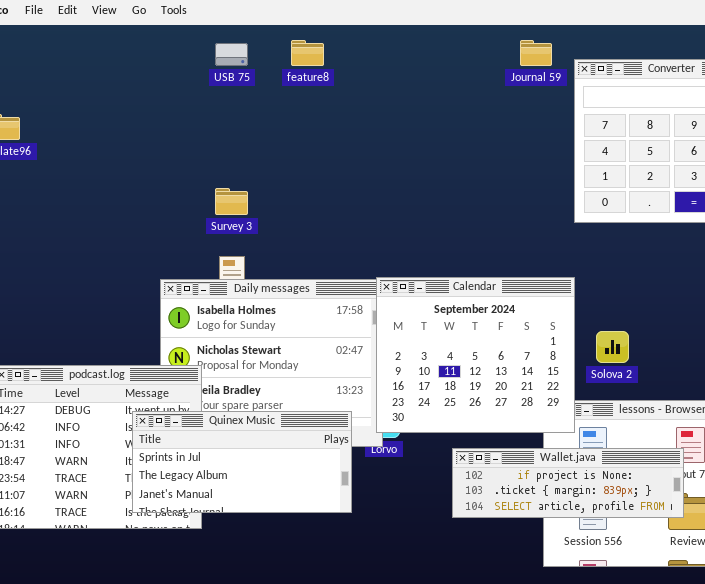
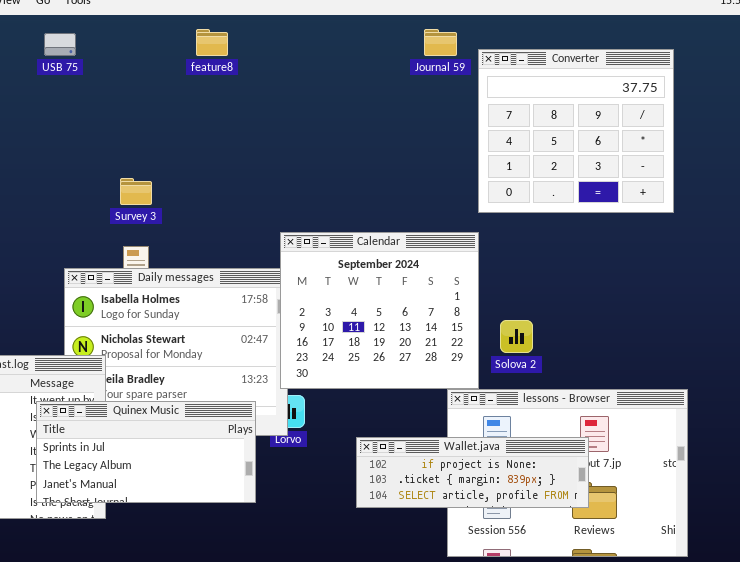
USB 75: [215,43,248,66] -> [44,33,76,56], moved
Calendar: [376,277,575,433] -> [280,232,479,389], moved

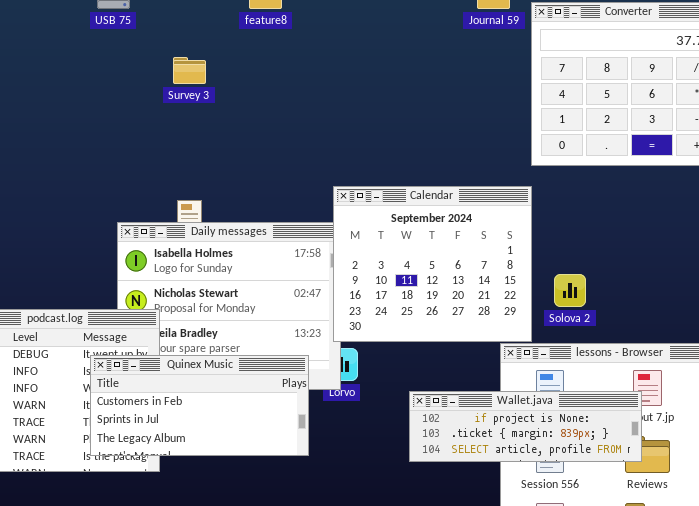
Survey 3: [120,178,152,205] -> [173,57,206,84], moved
Quinex Music: [36,401,256,503] -> [90,355,309,456], scrolled up 1 row

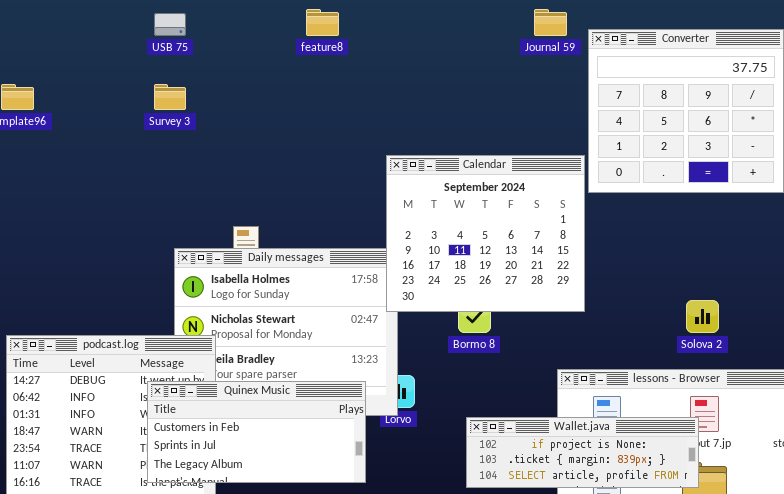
Survey 3: [173,57,206,84] -> [154,84,186,110], moved
Calendar: [333,186,532,342] -> [386,155,585,312], moved
Solova 2: [554,274,586,307] -> [686,300,719,333], moved

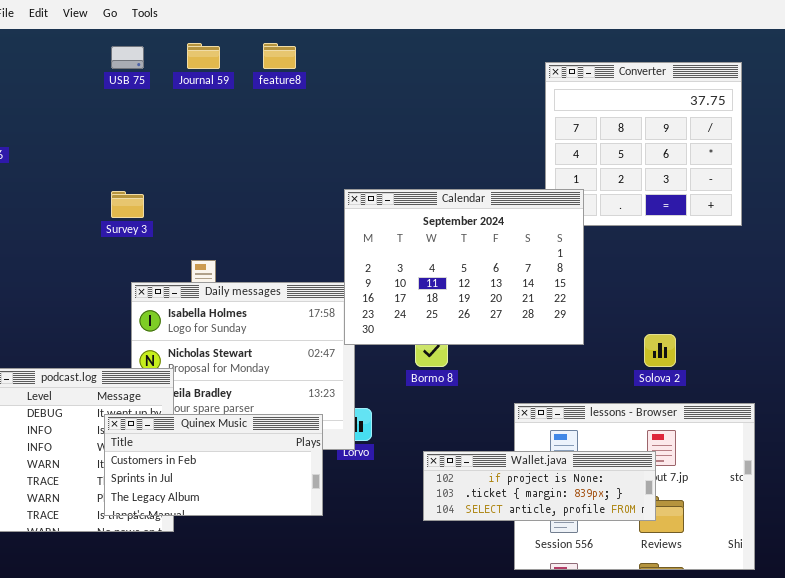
Journal 59: [534,9,567,36] -> [187,43,220,69], moved
Survey 3: [154,84,186,110] -> [111,191,144,218], moved
Calendar: [386,155,585,312] -> [344,189,584,345], resized

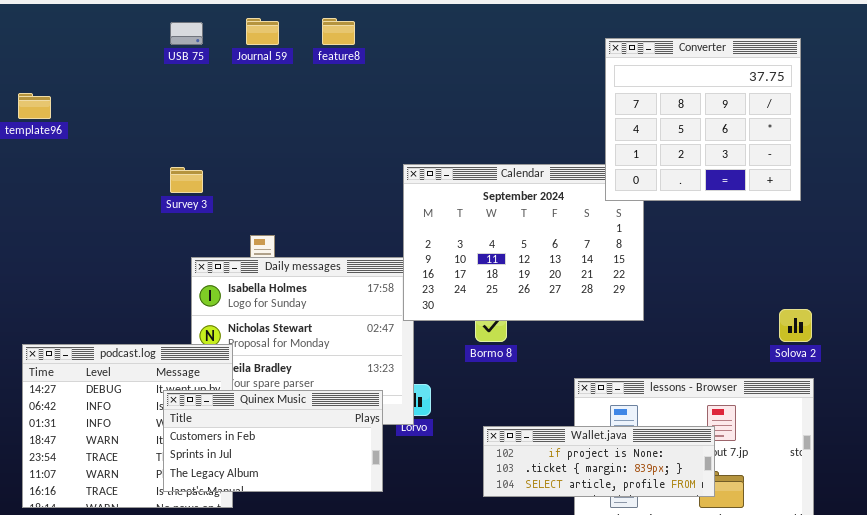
Converter: [545,62,742,226] -> [605,38,801,201], raised
Solova 2: [644,334,676,367] -> [779,309,812,342], moved

